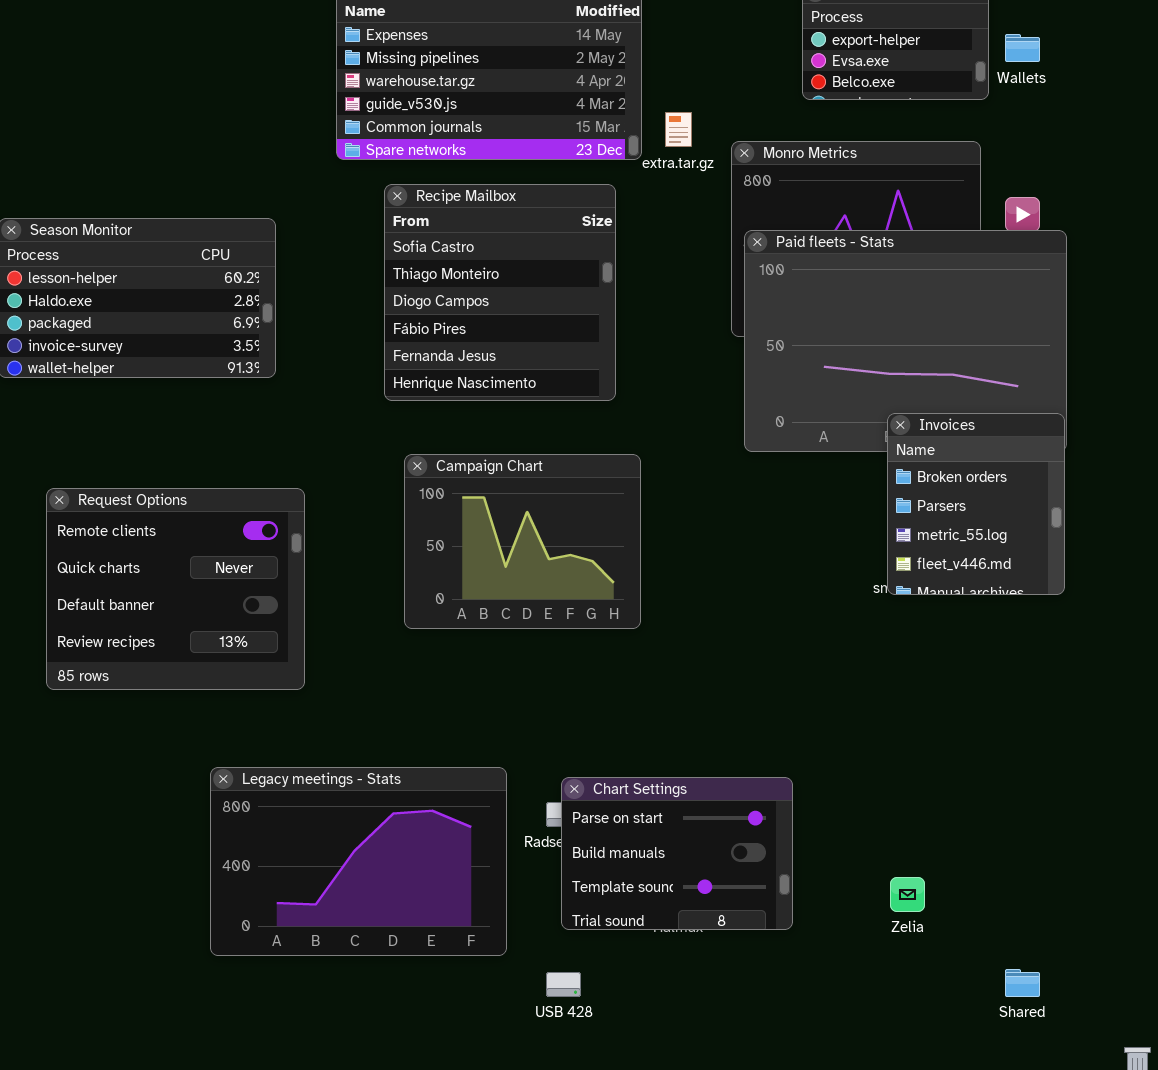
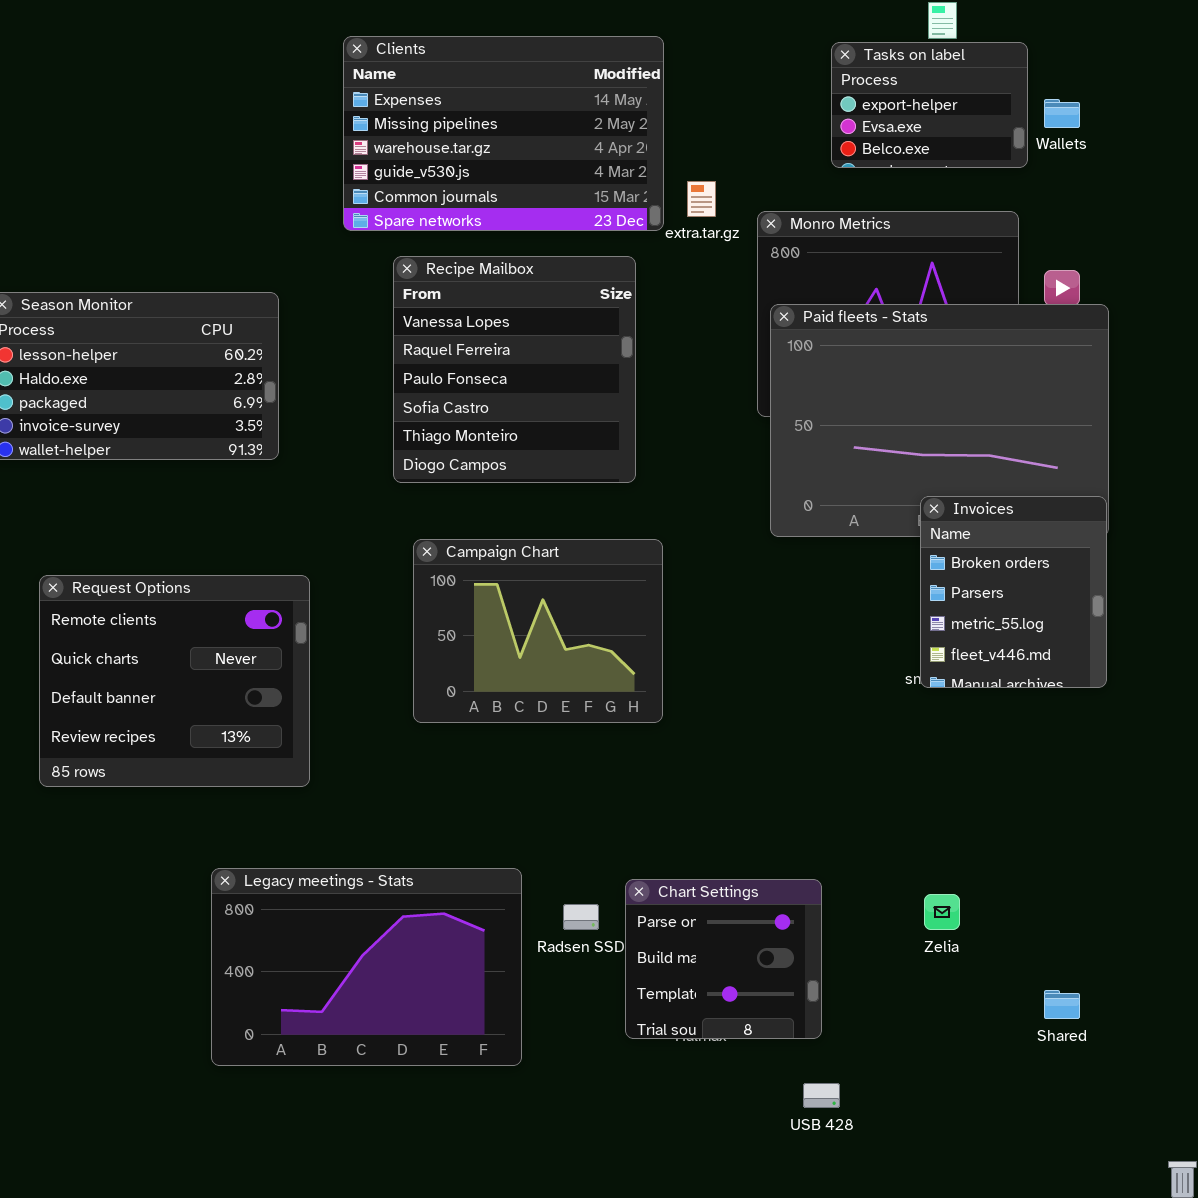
Recipe Mailbox: [384,184,616,401] -> [393,256,636,483], scrolled up 3 rows
Chart Settings: [561,777,793,930] -> [625,879,822,1039], resized
Zelia: [890,877,925,912] -> [924,894,960,930], moved
Shared: [1005,969,1040,997] -> [1044,990,1080,1019], moved
USB 428: [546,972,581,997] -> [803,1083,840,1108], moved

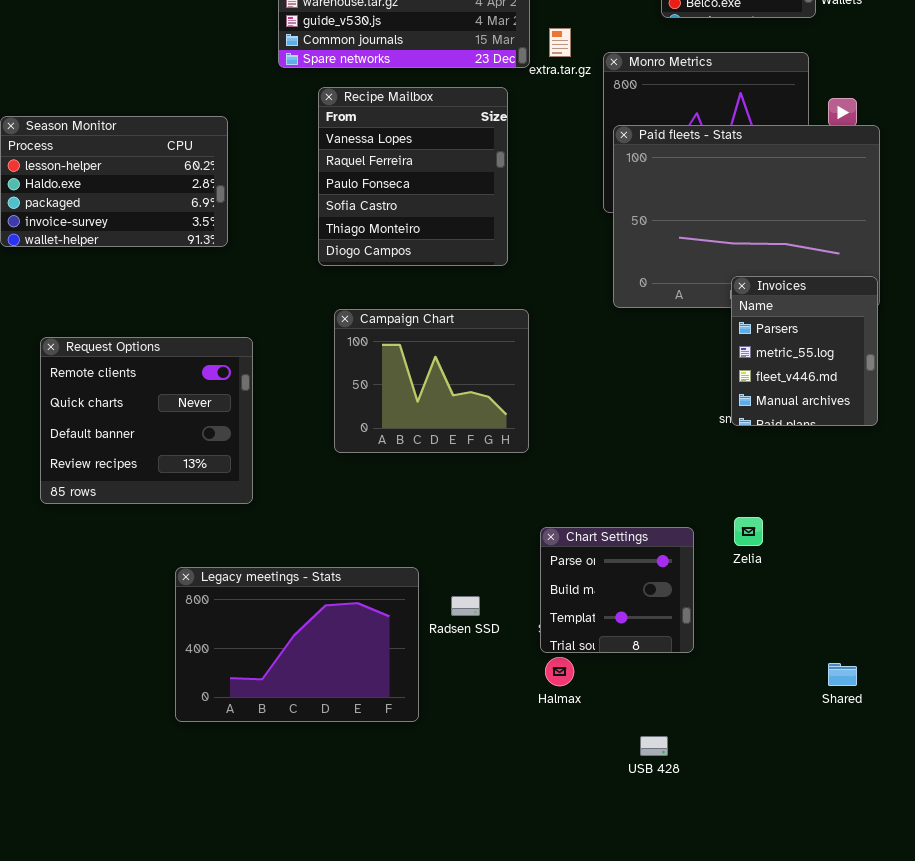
Invoices: [920,496,1107,688] -> [731,276,878,426], scrolled down 1 row
Chart Settings: [625,879,822,1039] -> [540,527,694,653], moved
Zelia: [924,894,960,930] -> [734,517,763,546], moved

